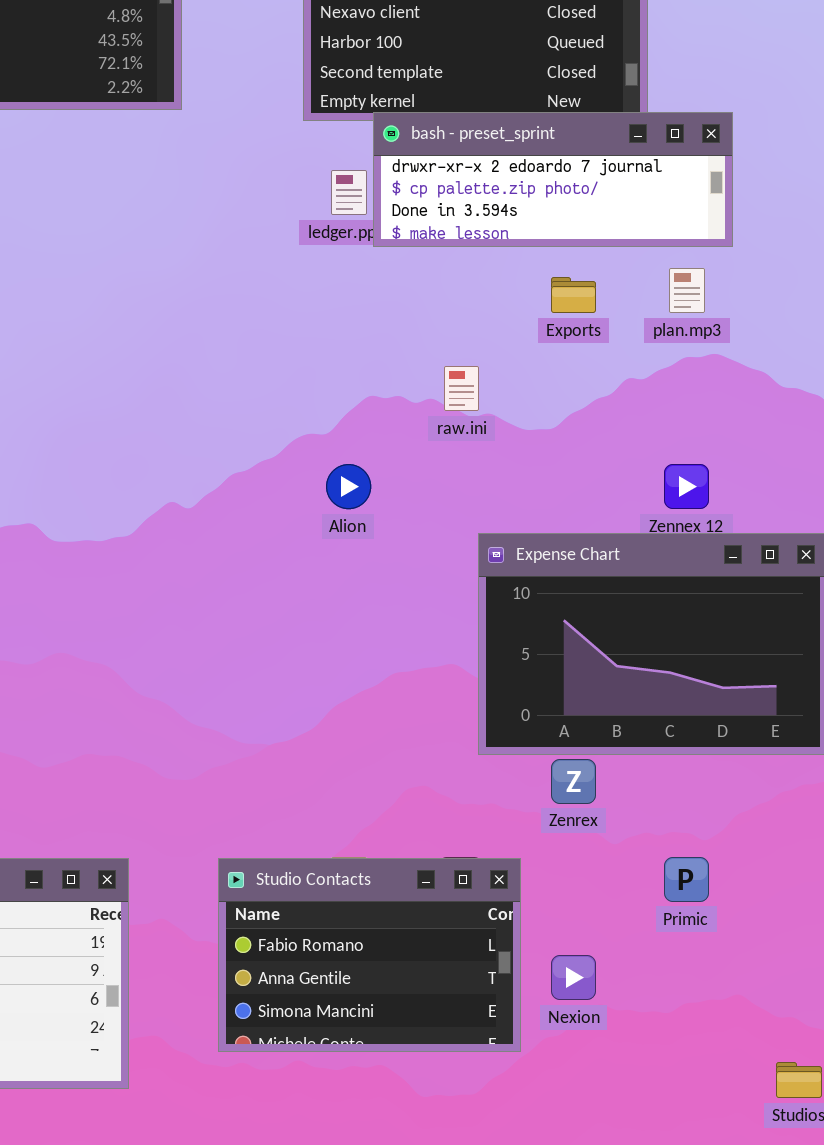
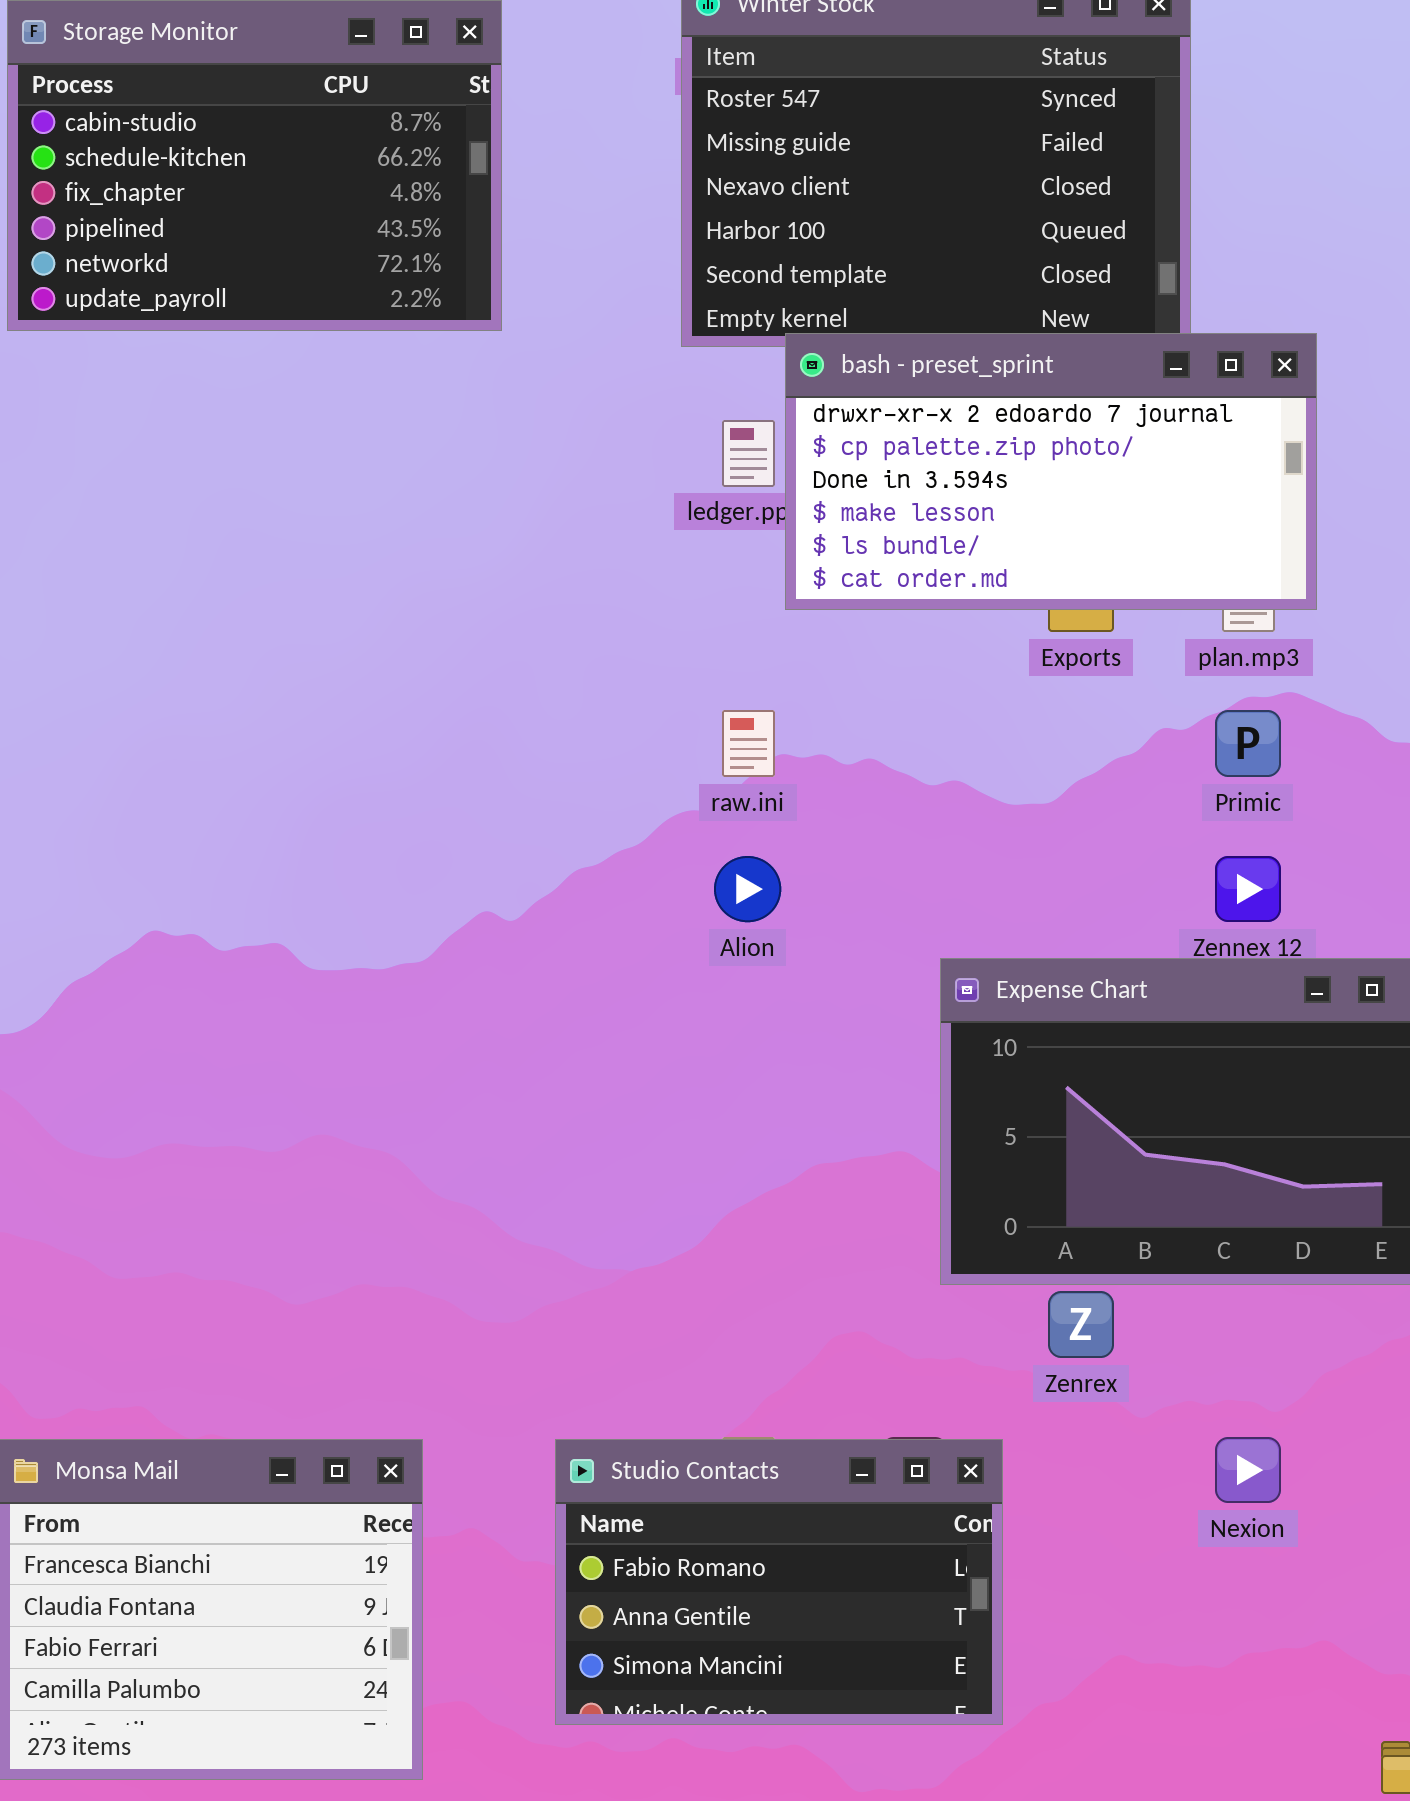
bash - preset_sprint: [373,112,733,247] -> [785,333,1317,610], resized
raw.ini: [444,366,479,411] -> [722,710,775,777], moved
Primic: [664,857,709,902] -> [1215,710,1281,777], moved
Nexion: [551,955,596,1000] -> [1215,1437,1281,1503], moved

